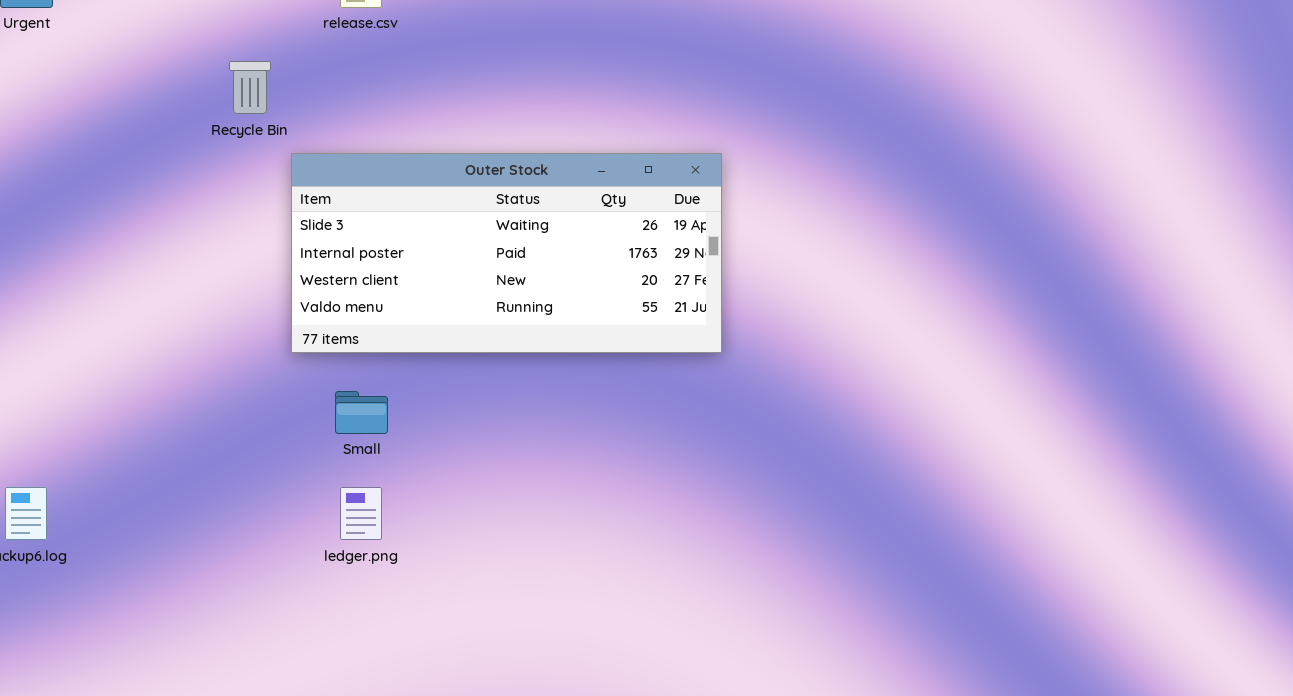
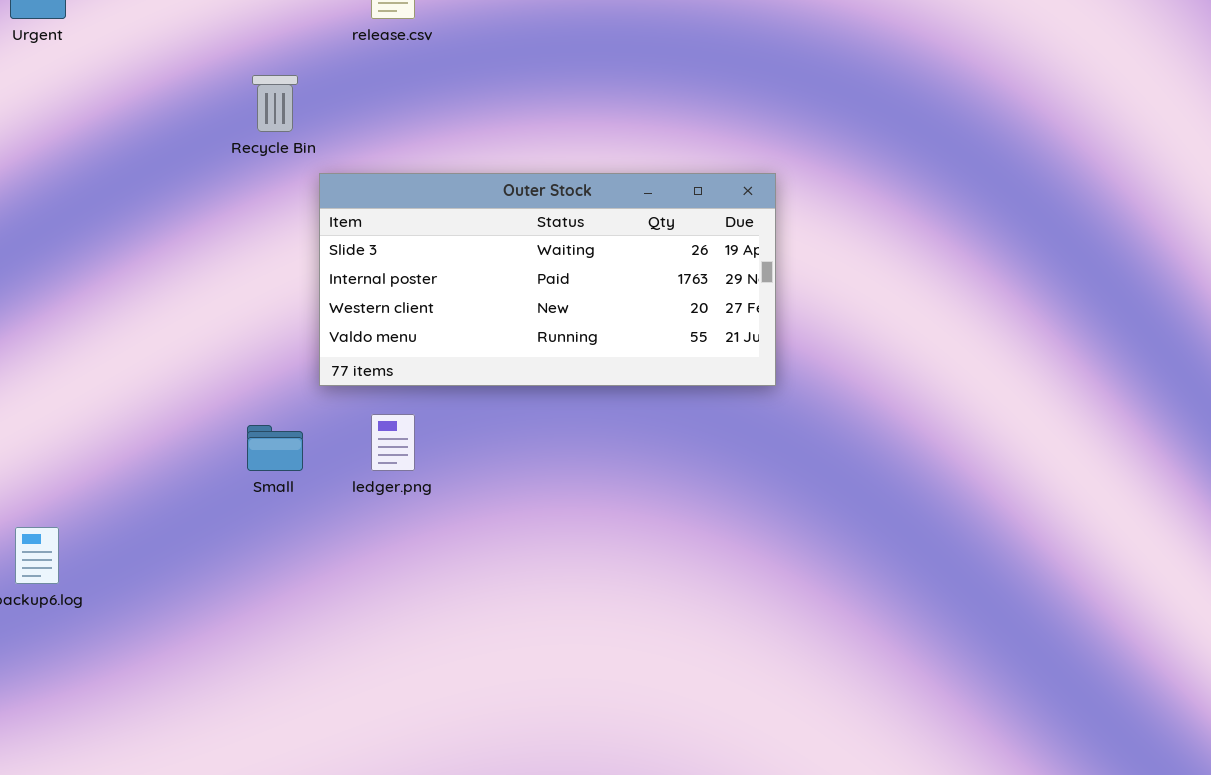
Small: [335,391,388,434] -> [247,425,303,471], moved
ledger.png: [340,487,382,540] -> [371,414,415,471], moved

